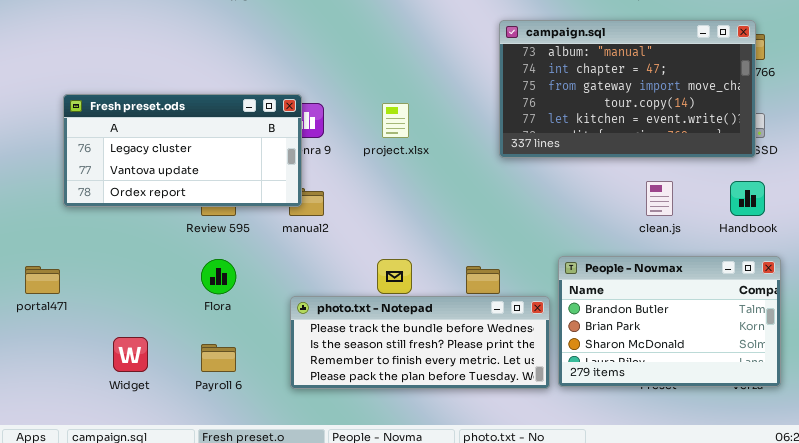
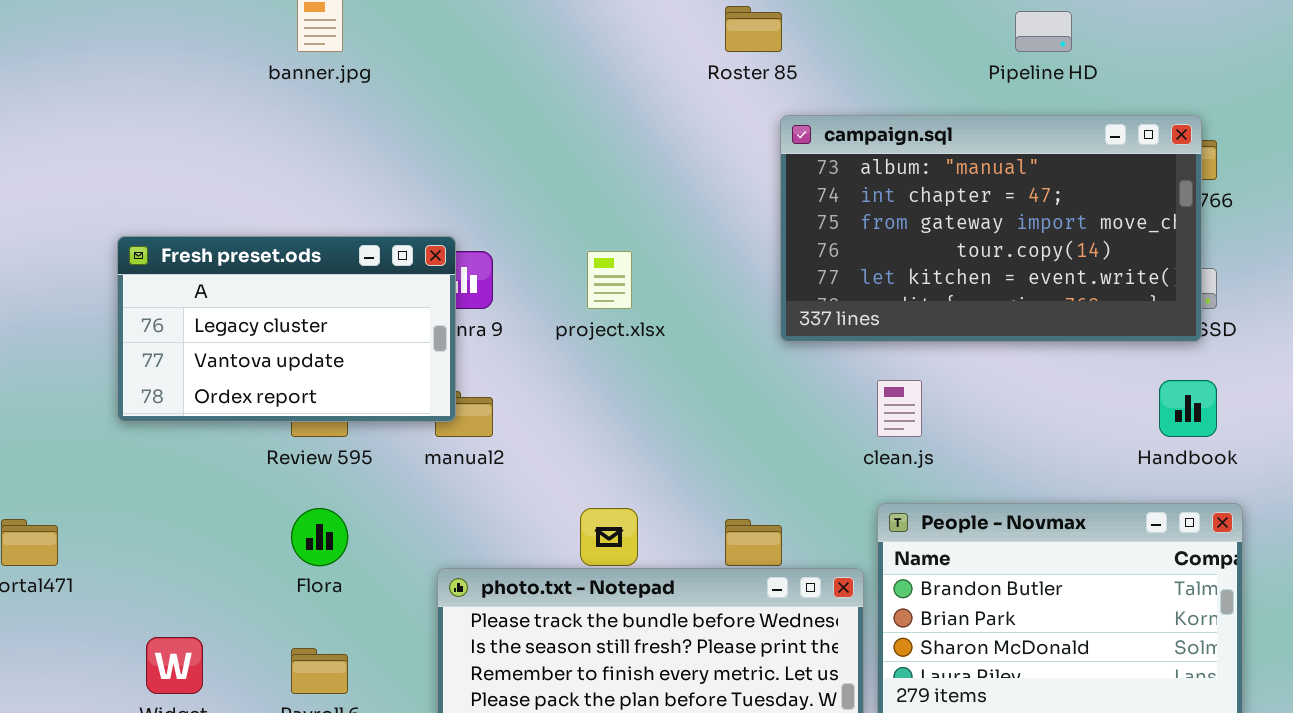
Fresh preset.ods: [63,94,302,207] -> [117,236,456,422], resized
clean.js: [646,181,673,216] -> [877,380,922,437], moved

